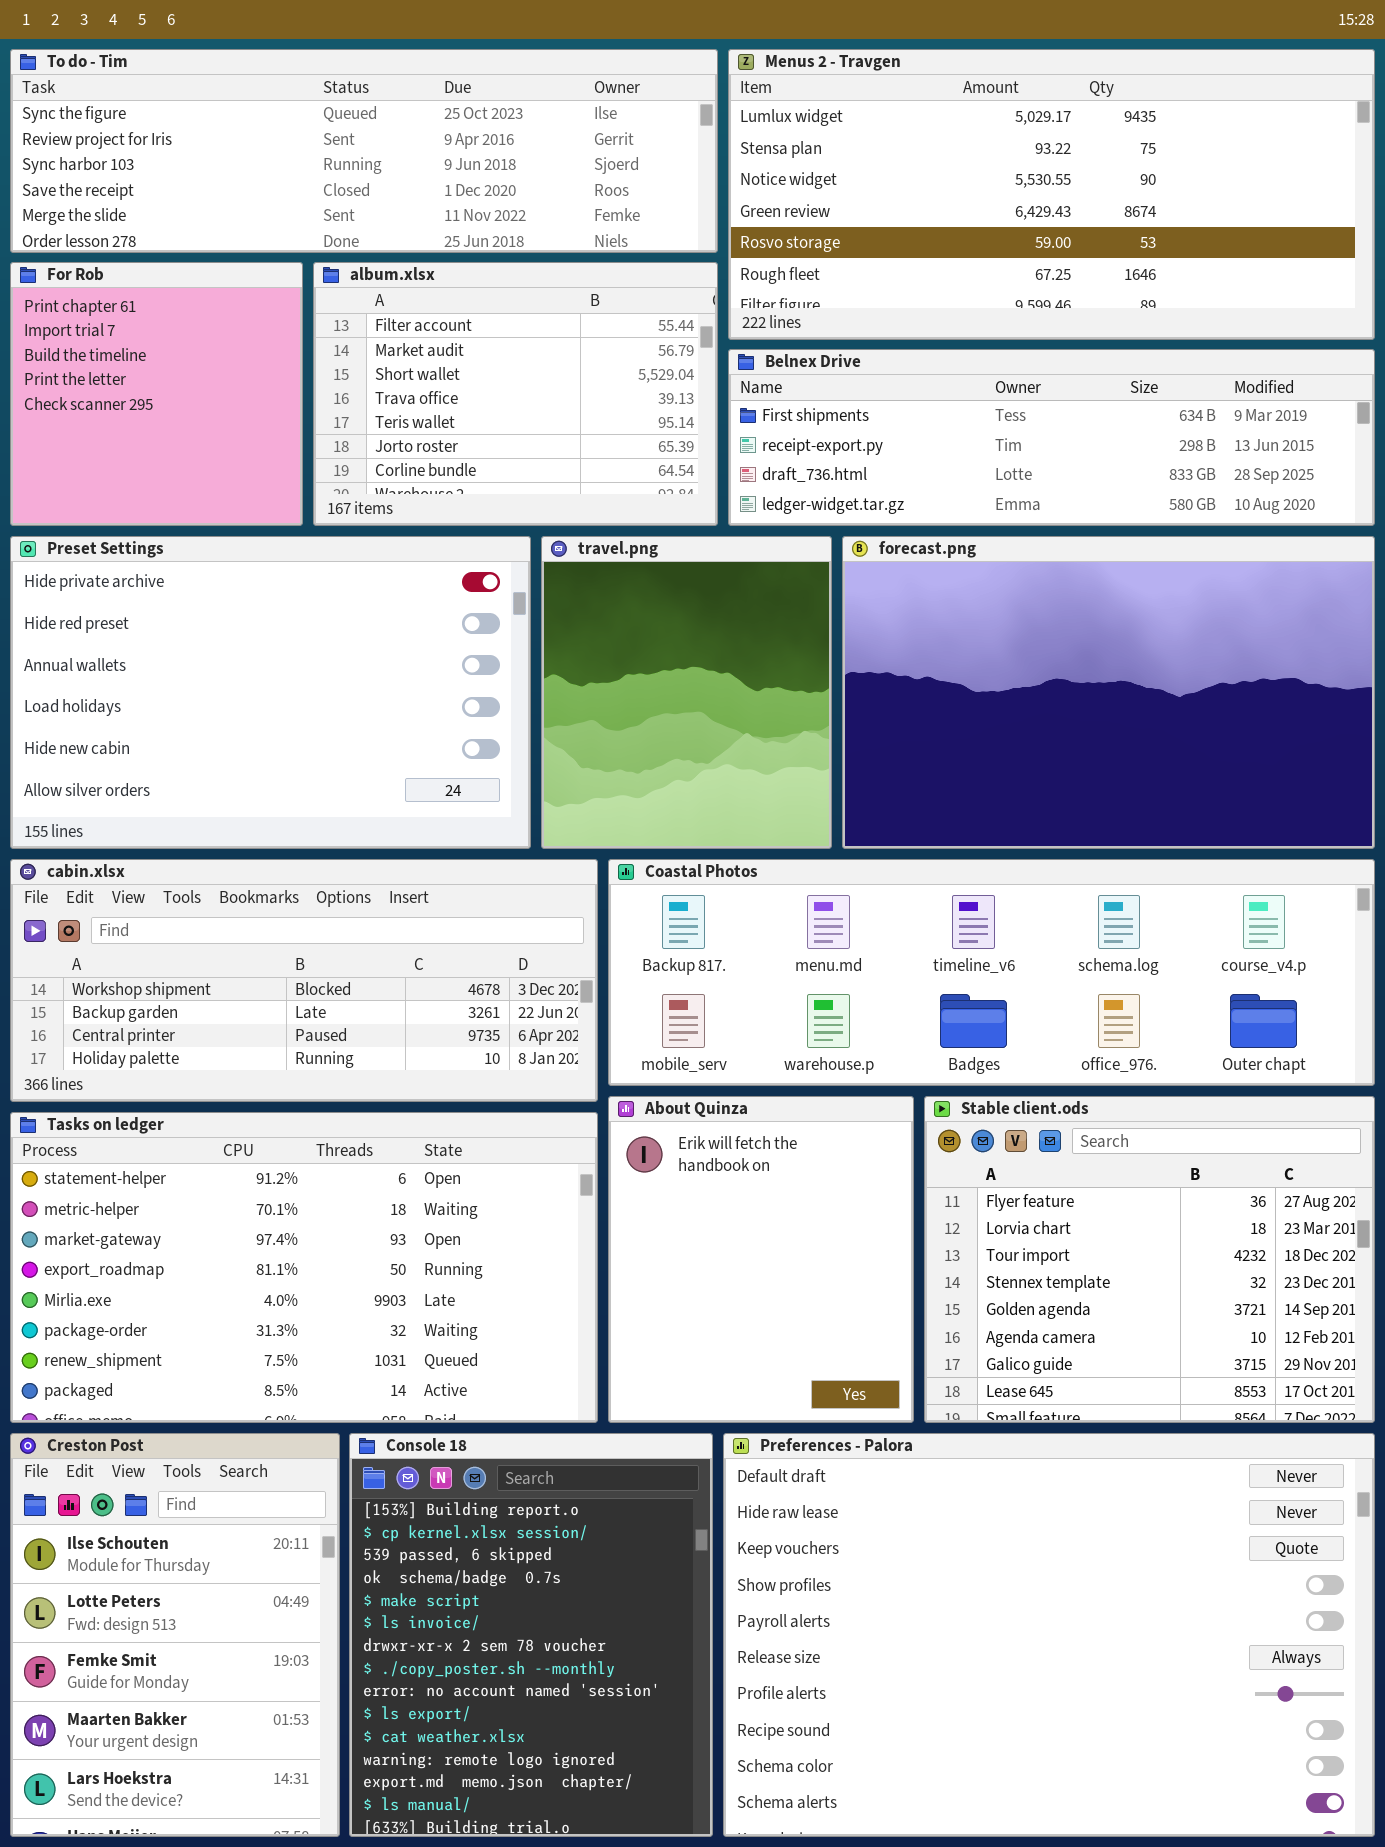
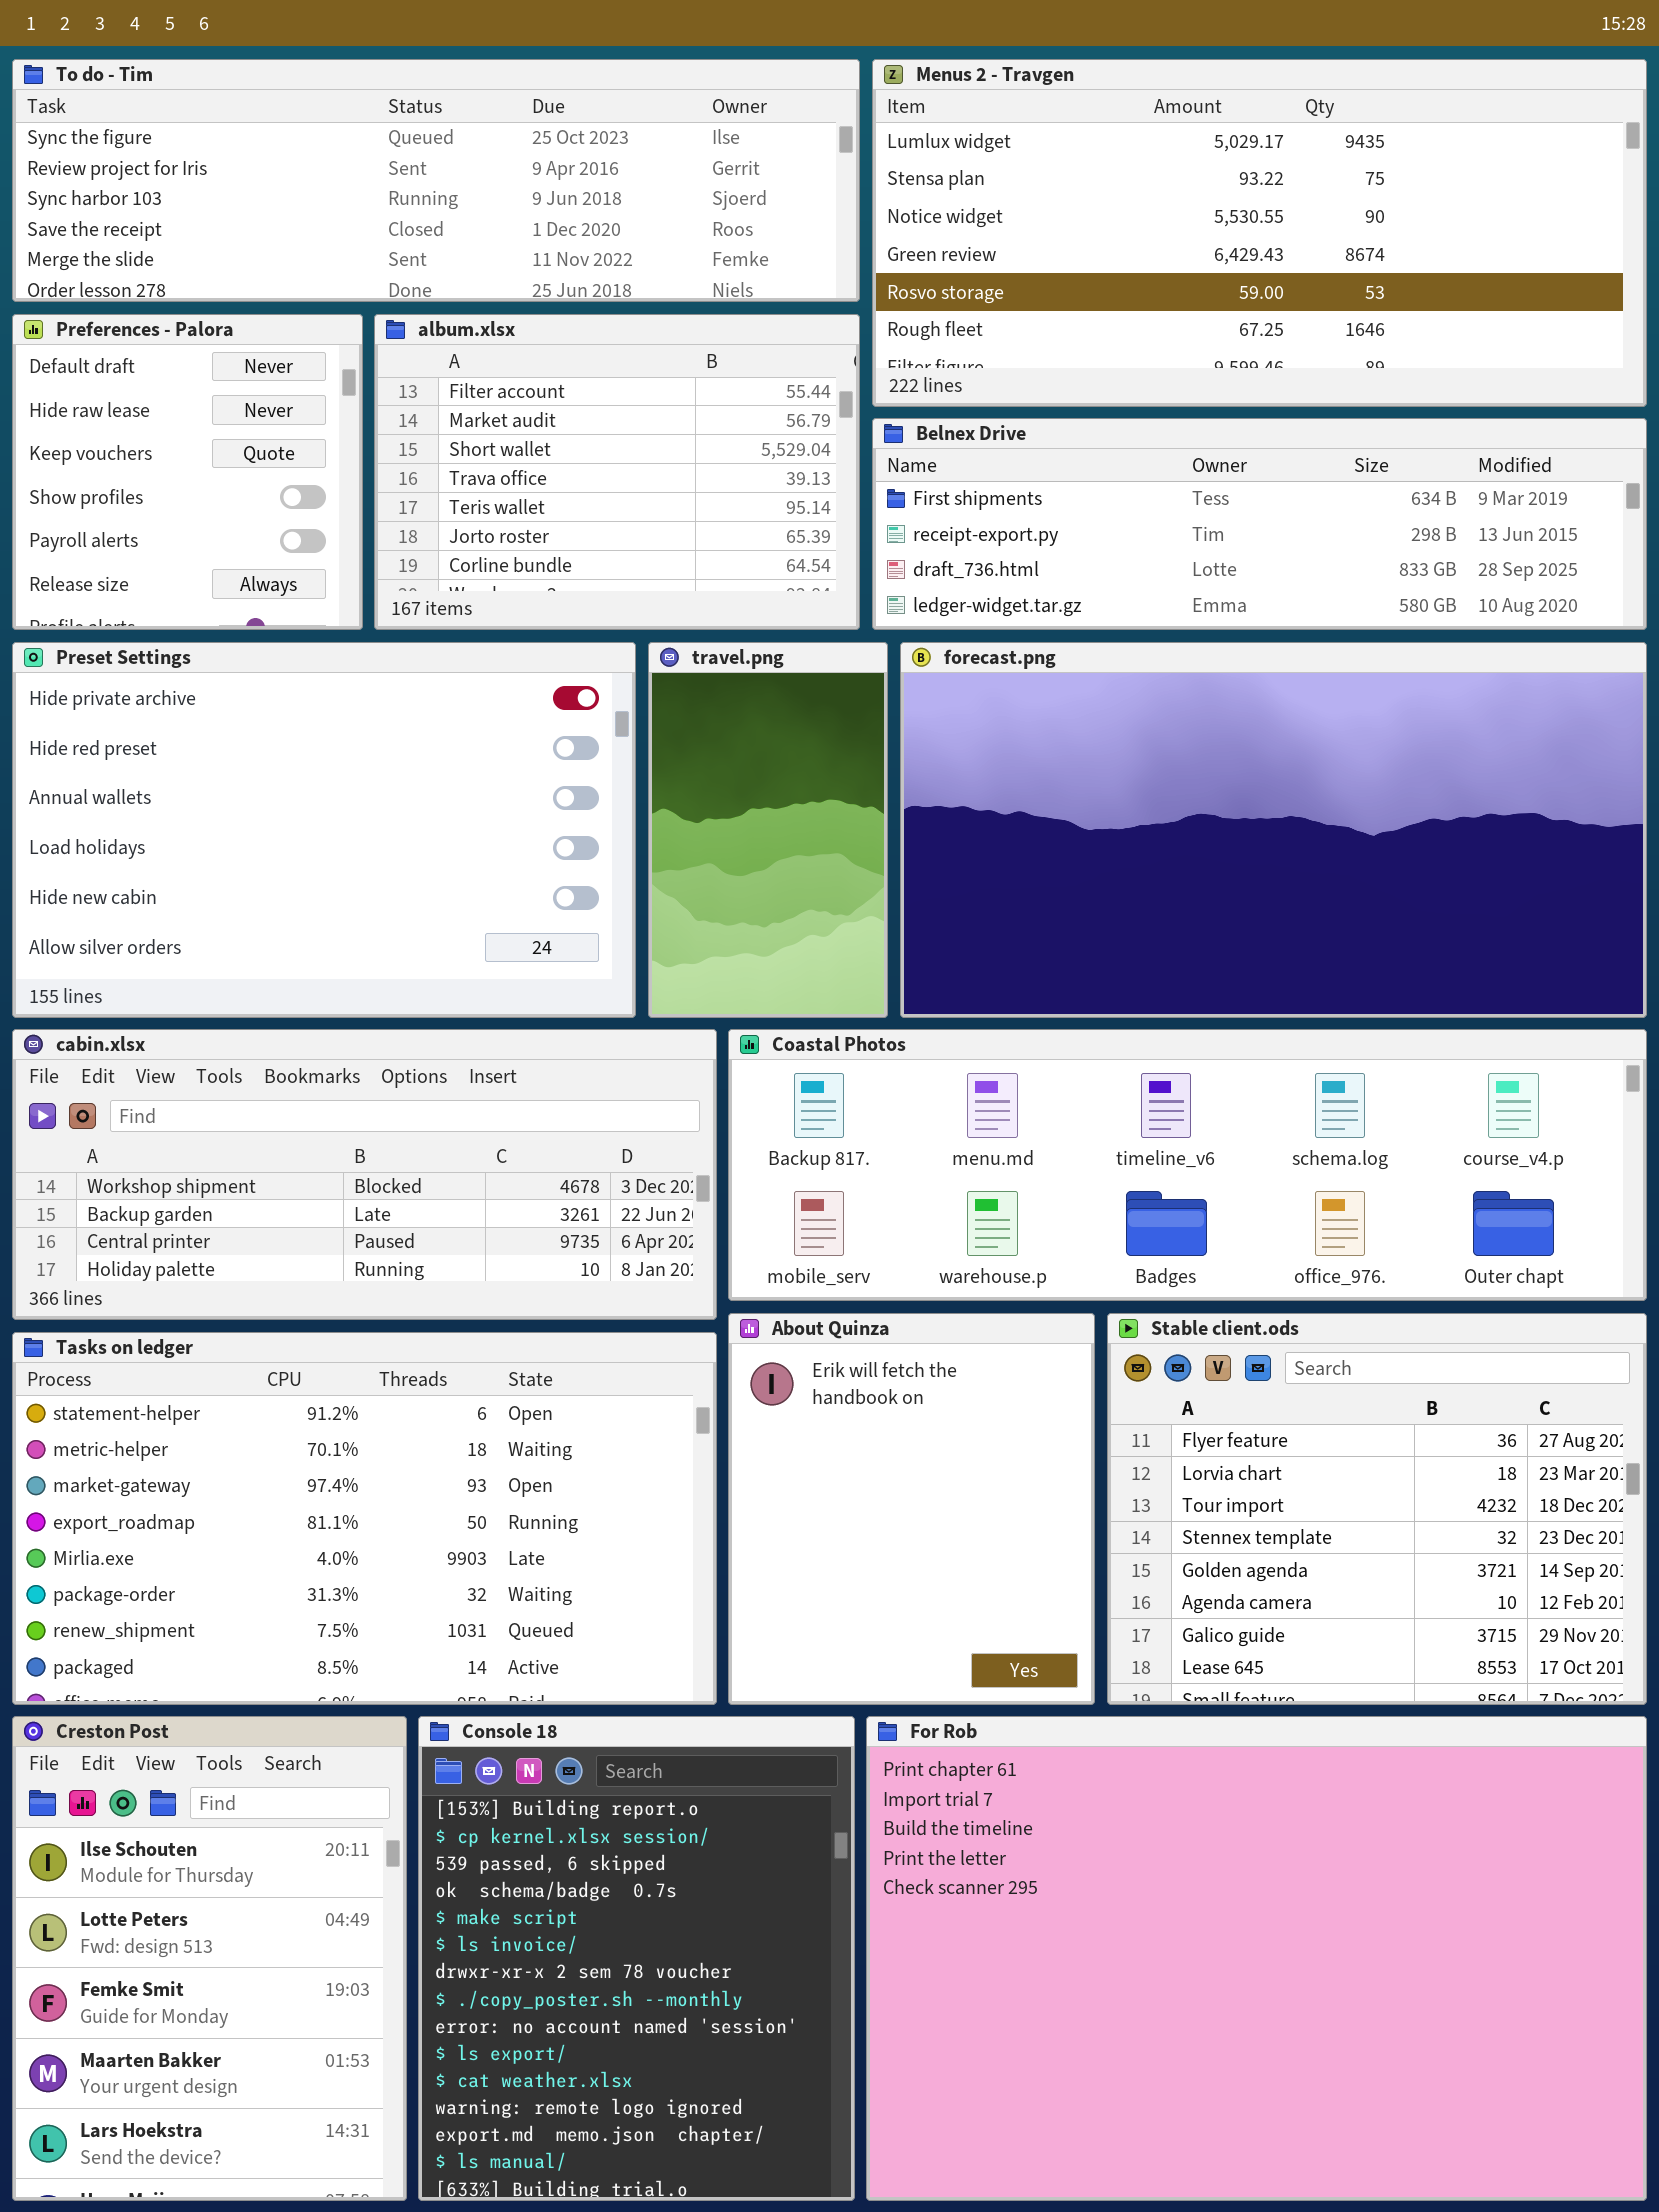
For Rob: [10,262,303,526] -> [866,1716,1647,2201], moved, resized
travel.png: [541,536,832,849] -> [648,642,888,1018], resized
forecast.png: [842,536,1375,849] -> [900,642,1647,1018], resized
Preferences - Palora: [723,1433,1375,1837] -> [12,314,363,630], moved, resized

